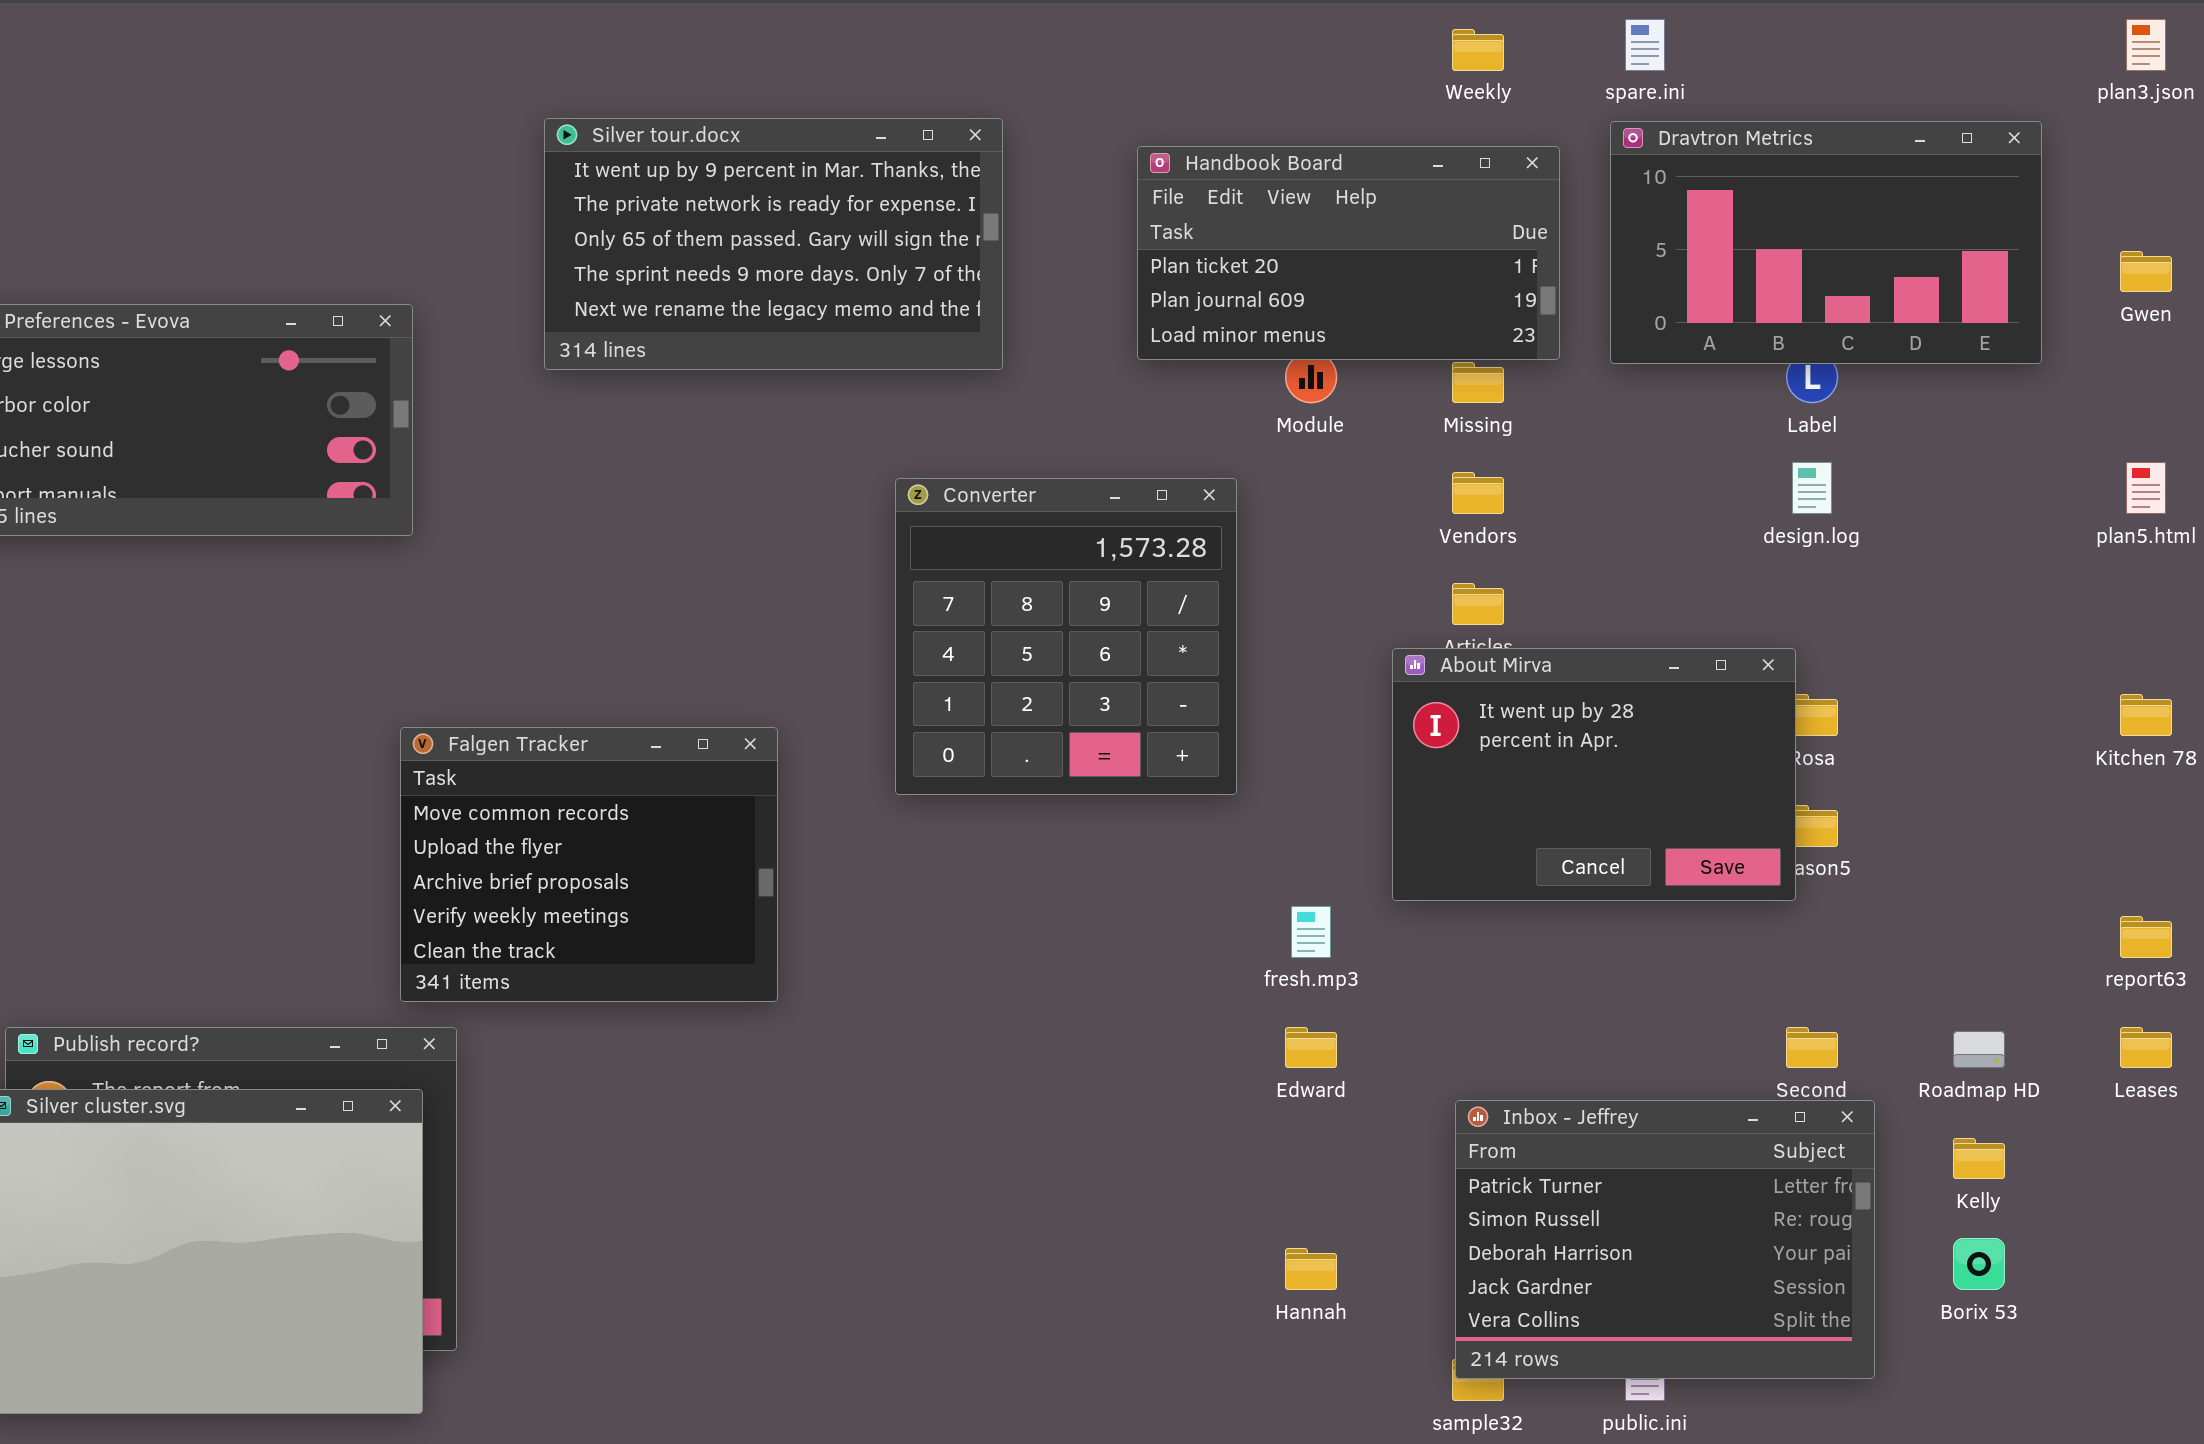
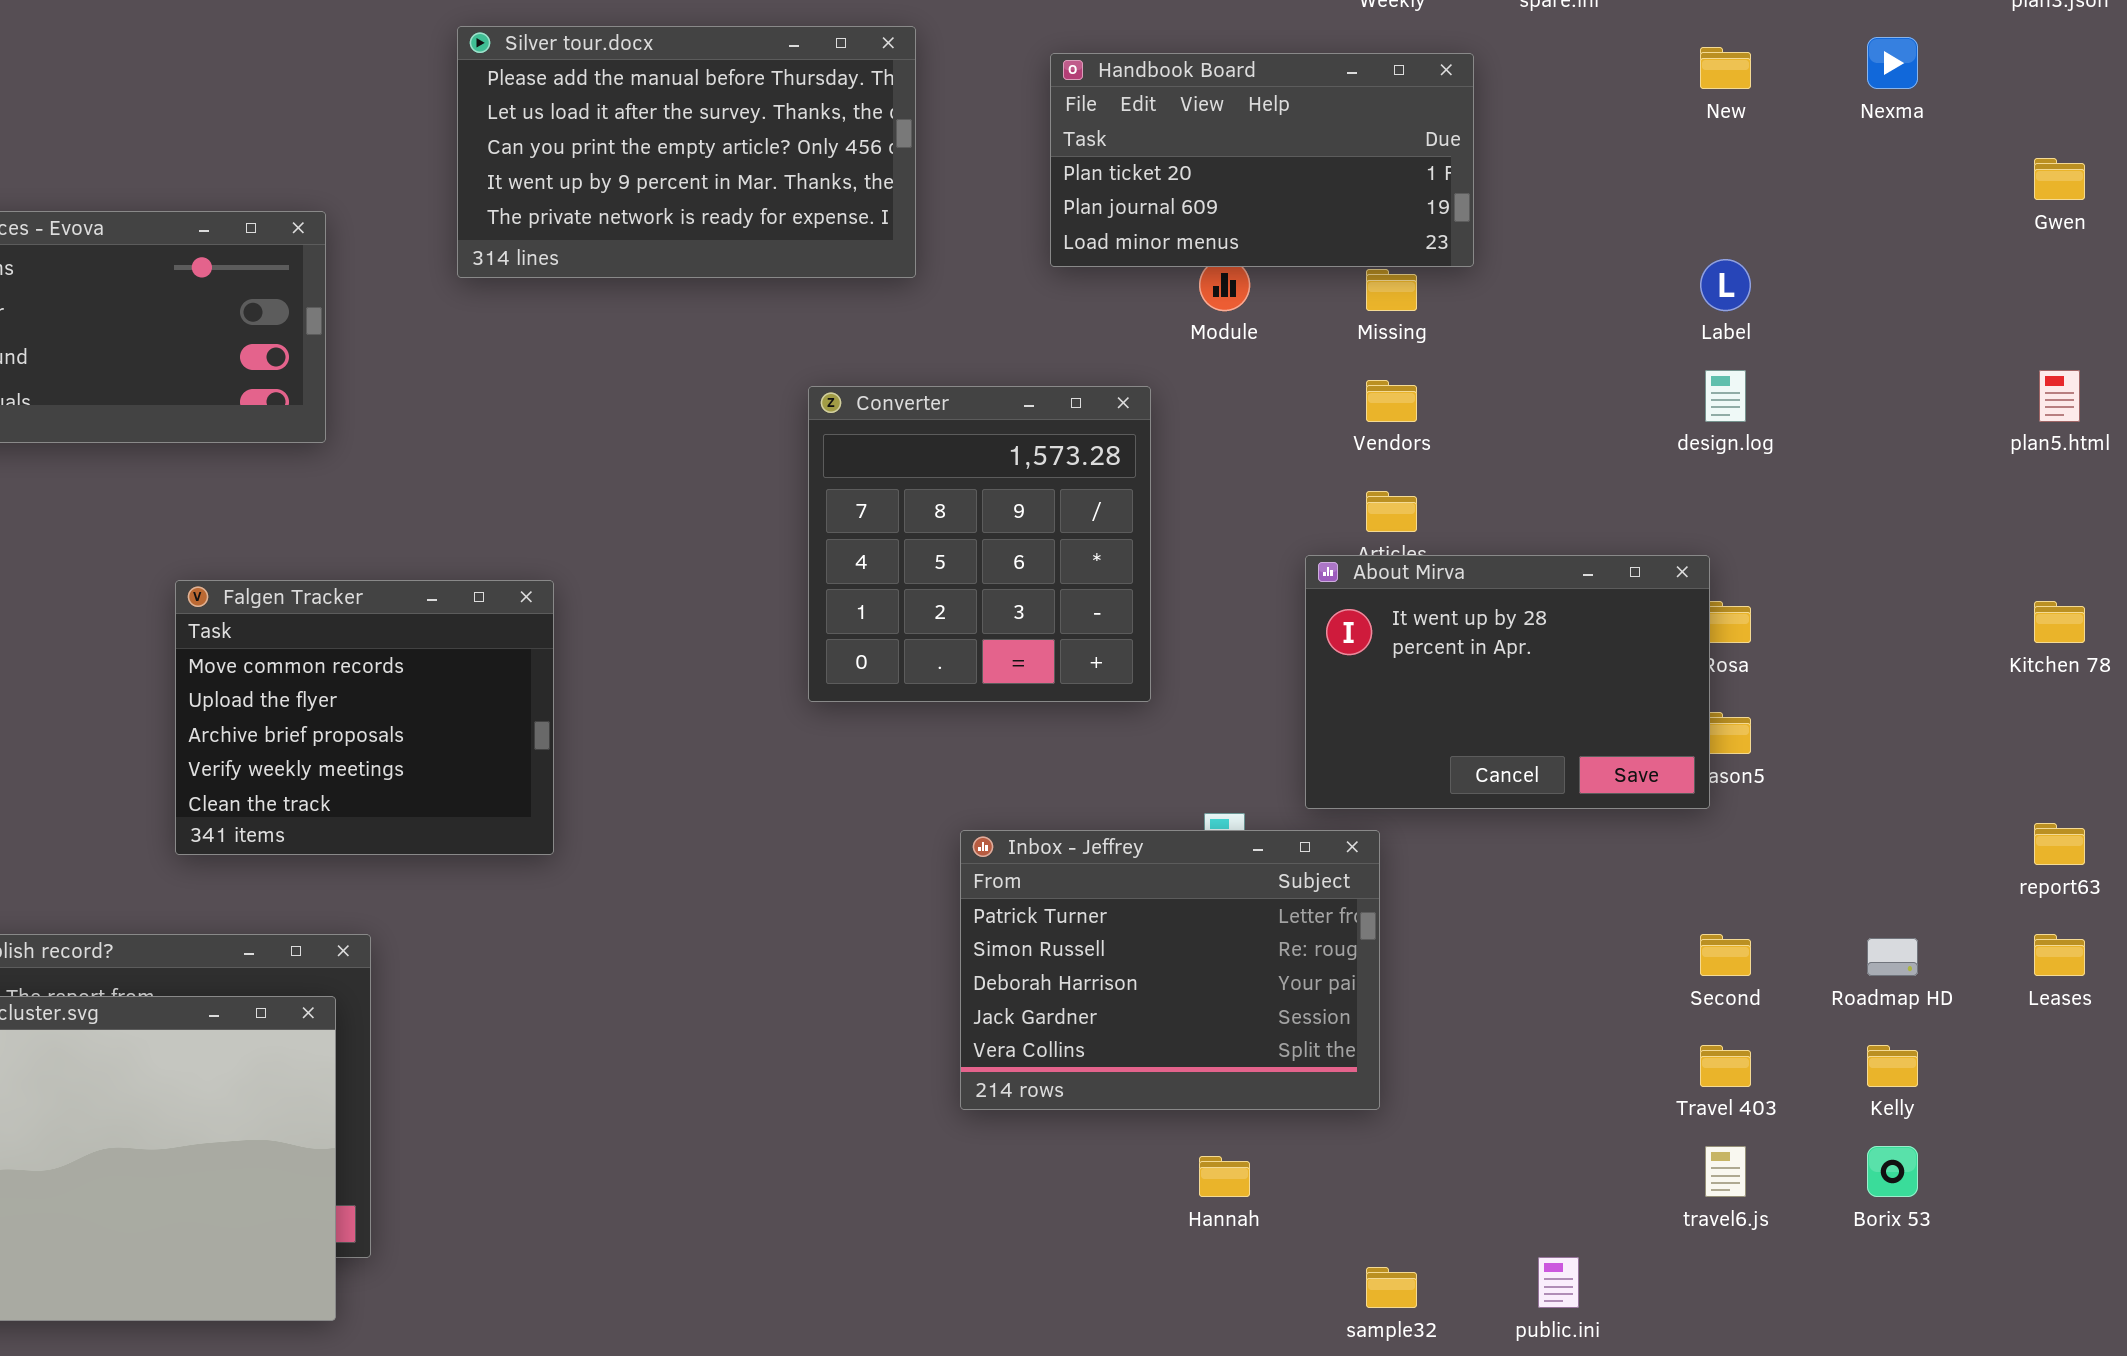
Silver tour.docx: [544,118,1003,370] -> [457,26,916,278], scrolled up 3 rows
Dravtron Metrics: [1610,121,2042,364] -> none, closed
Falgen Tracker: [400,727,778,1002] -> [175,580,554,855], moved
Inbox - Jeffrey: [1455,1100,1875,1379] -> [960,830,1380,1110], moved

